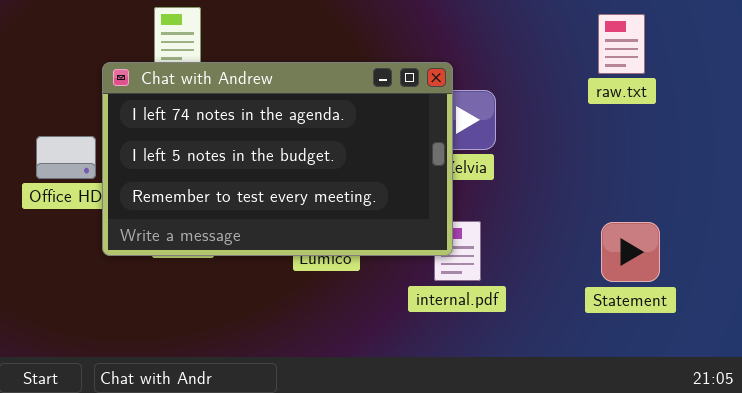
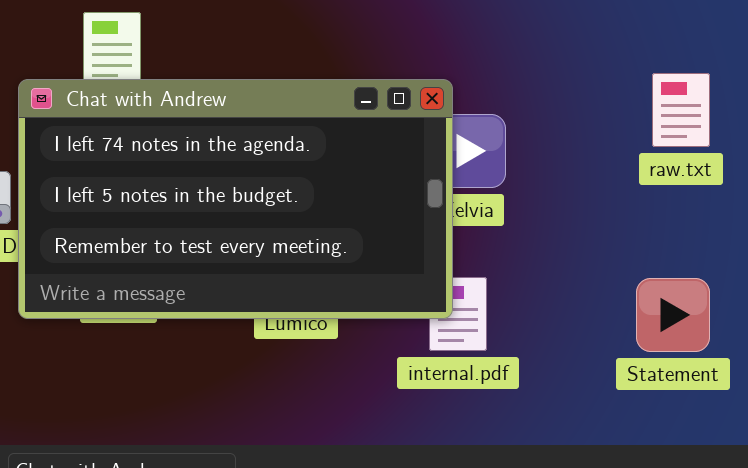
raw.txt: [598,14,645,74] -> [652,73,710,147], moved

